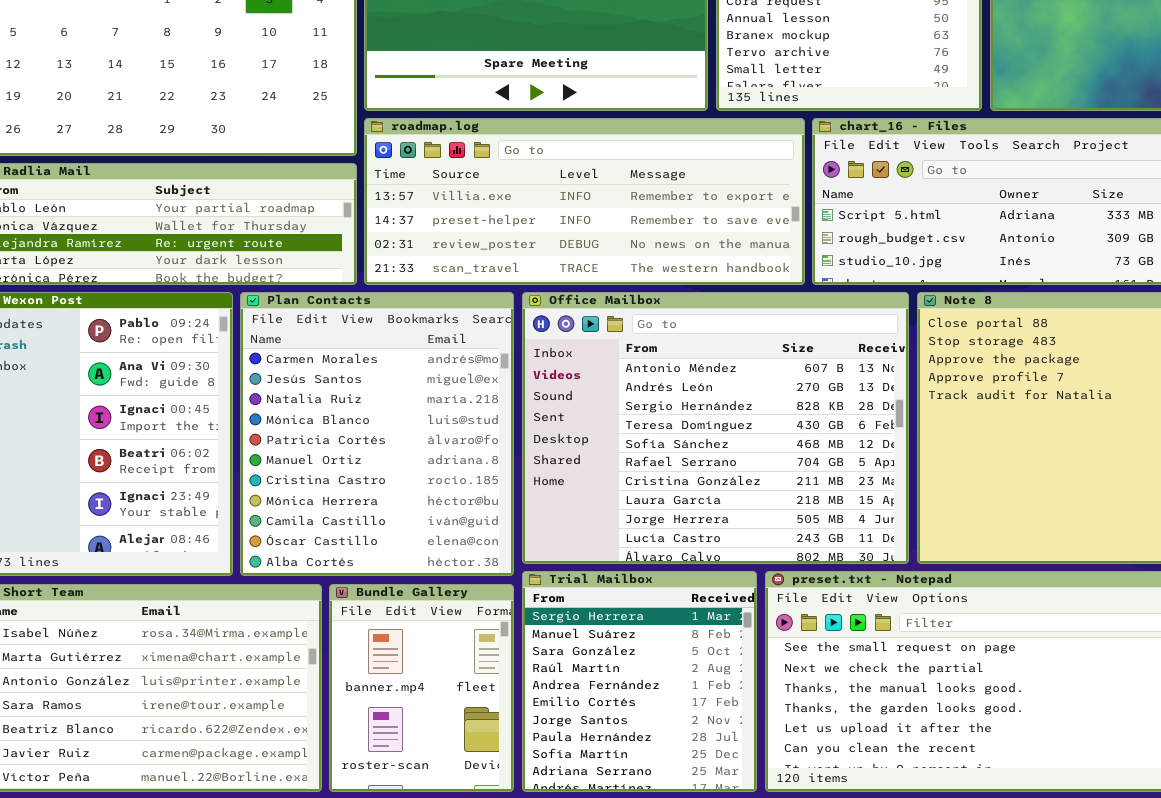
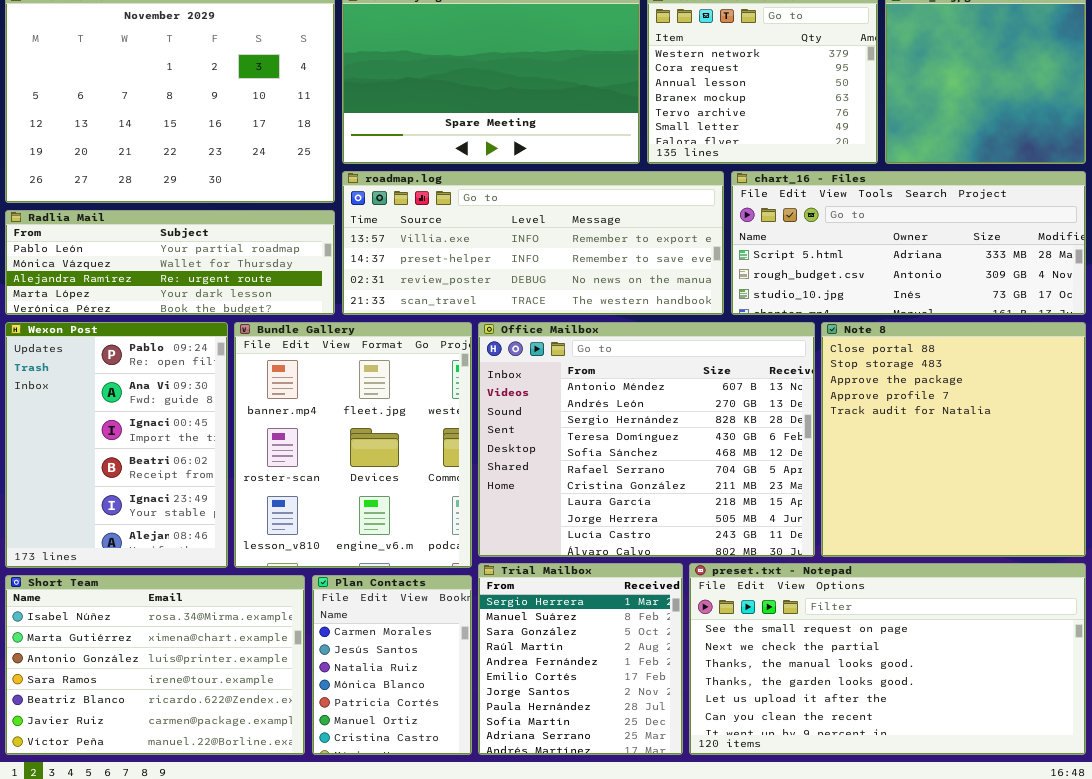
Plan Contacts: [240,292,514,576] -> [312,575,472,755], moved, resized
Bundle Gallery: [329,584,514,792] -> [234,322,472,568], moved, resized

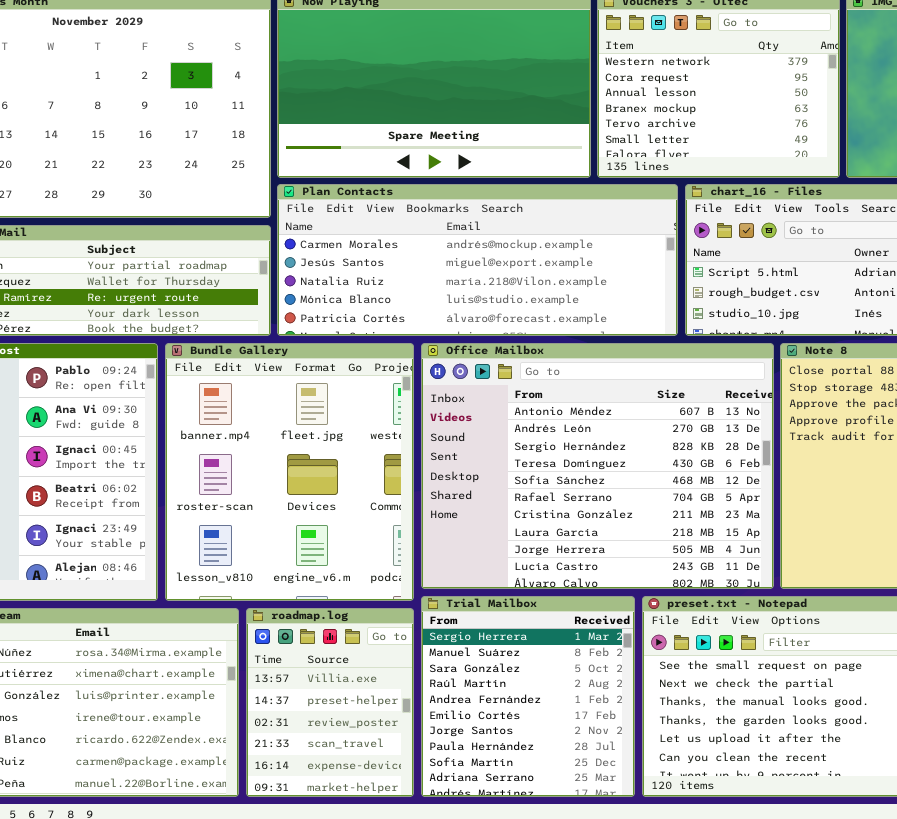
roadmap.log: [342,171,724,315] -> [246,608,414,797], moved, resized
Plan Contacts: [312,575,472,755] -> [277,184,678,336], moved, resized

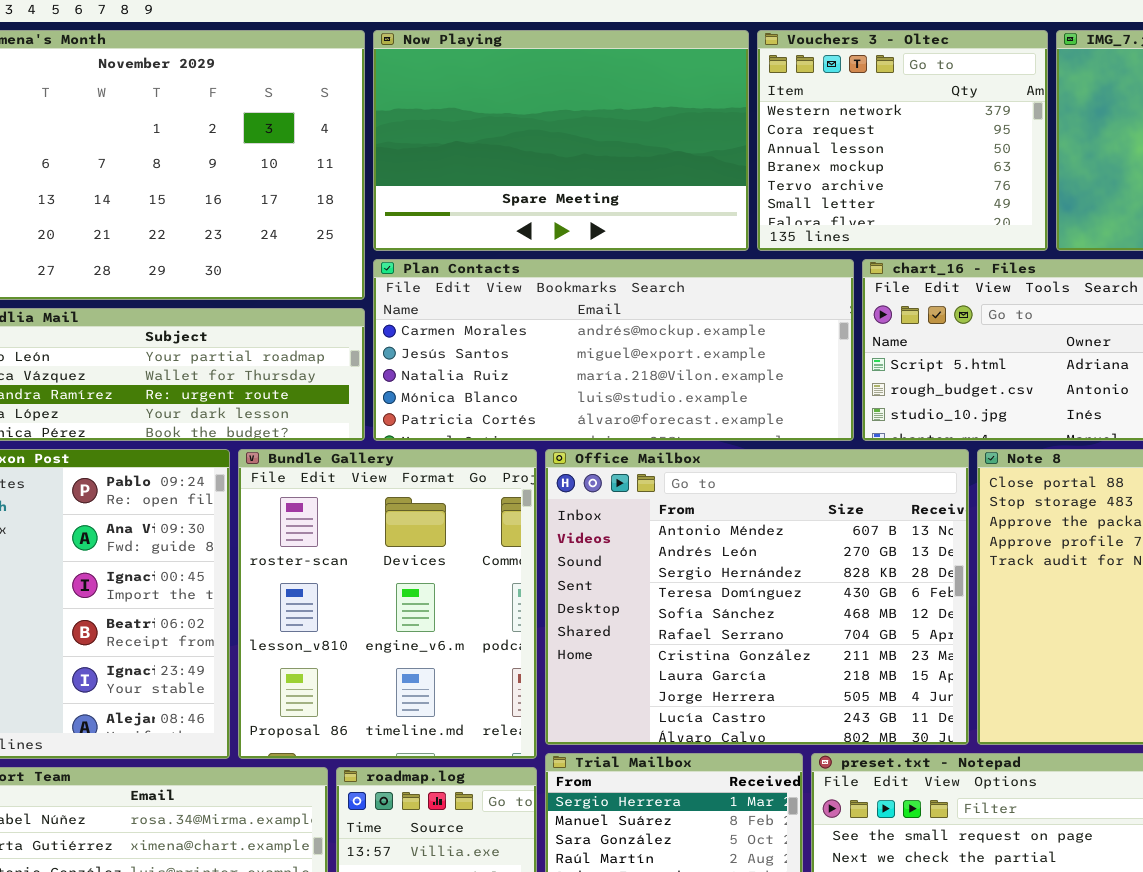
Bundle Gallery: [165,343,414,601] -> [238,449,537,759], scrolled down 1 row

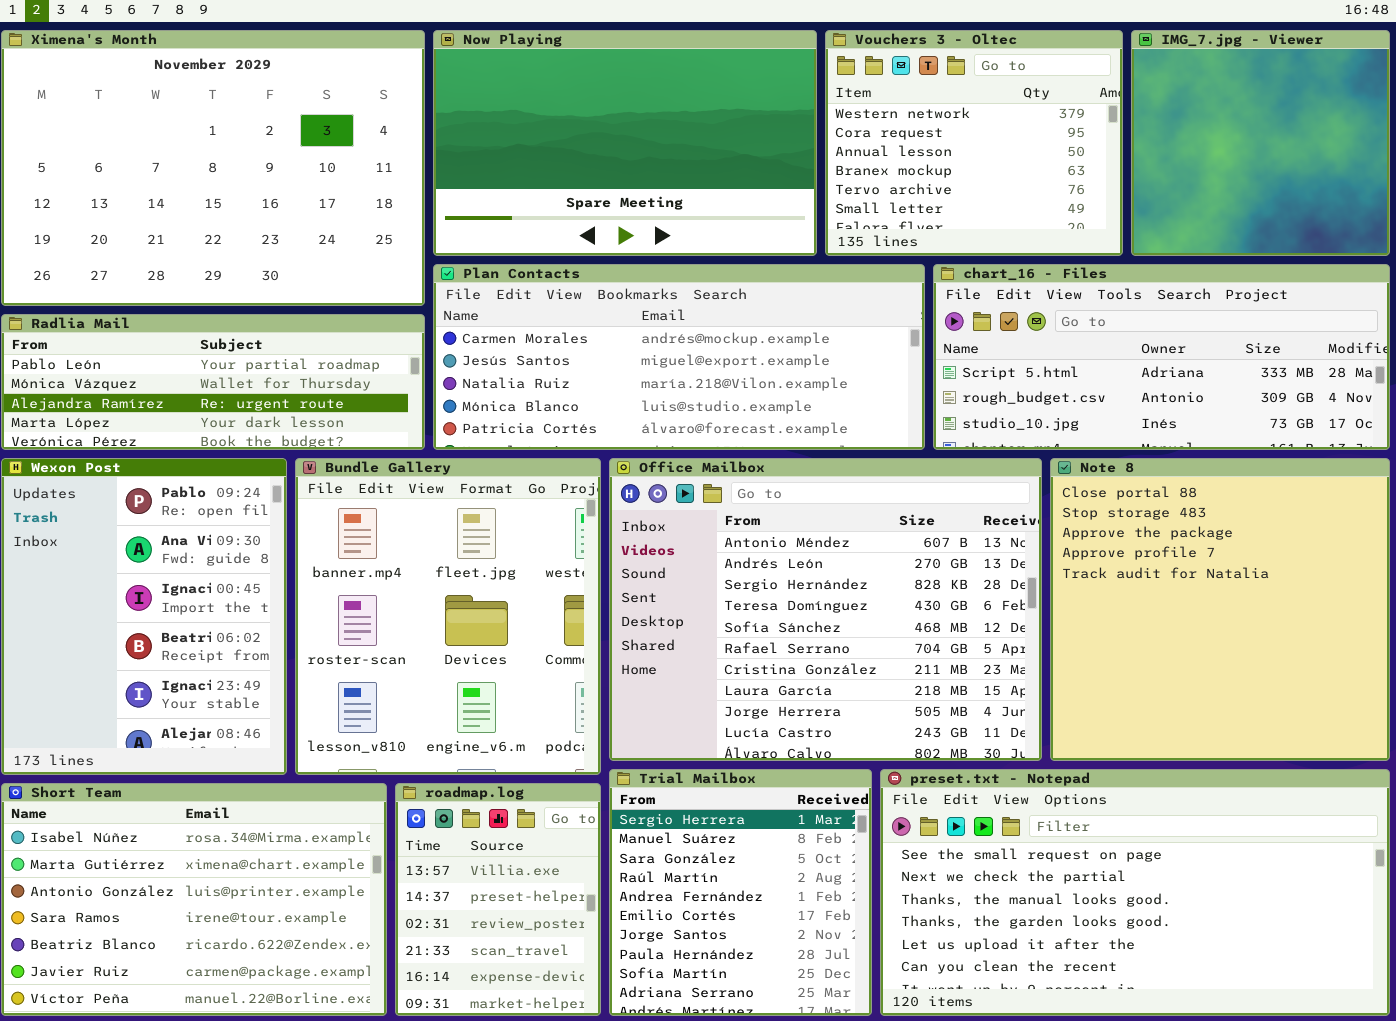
Bundle Gallery: [238,449,537,759] -> [295,458,601,775], scrolled up 1 row

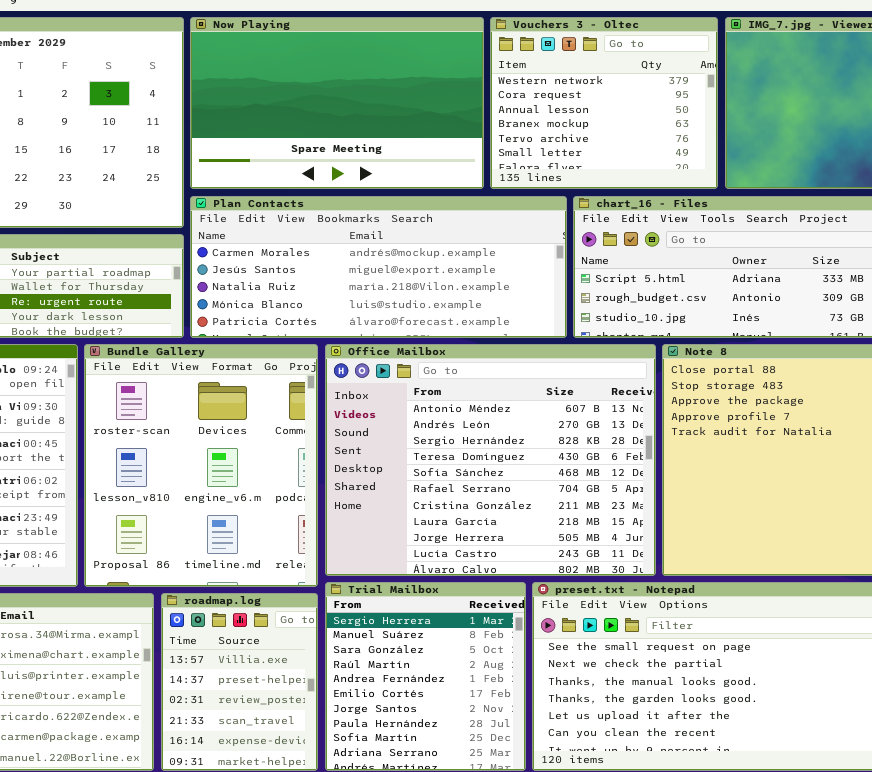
Bundle Gallery: [295,458,601,775] -> [84,344,318,587], scrolled down 1 row

